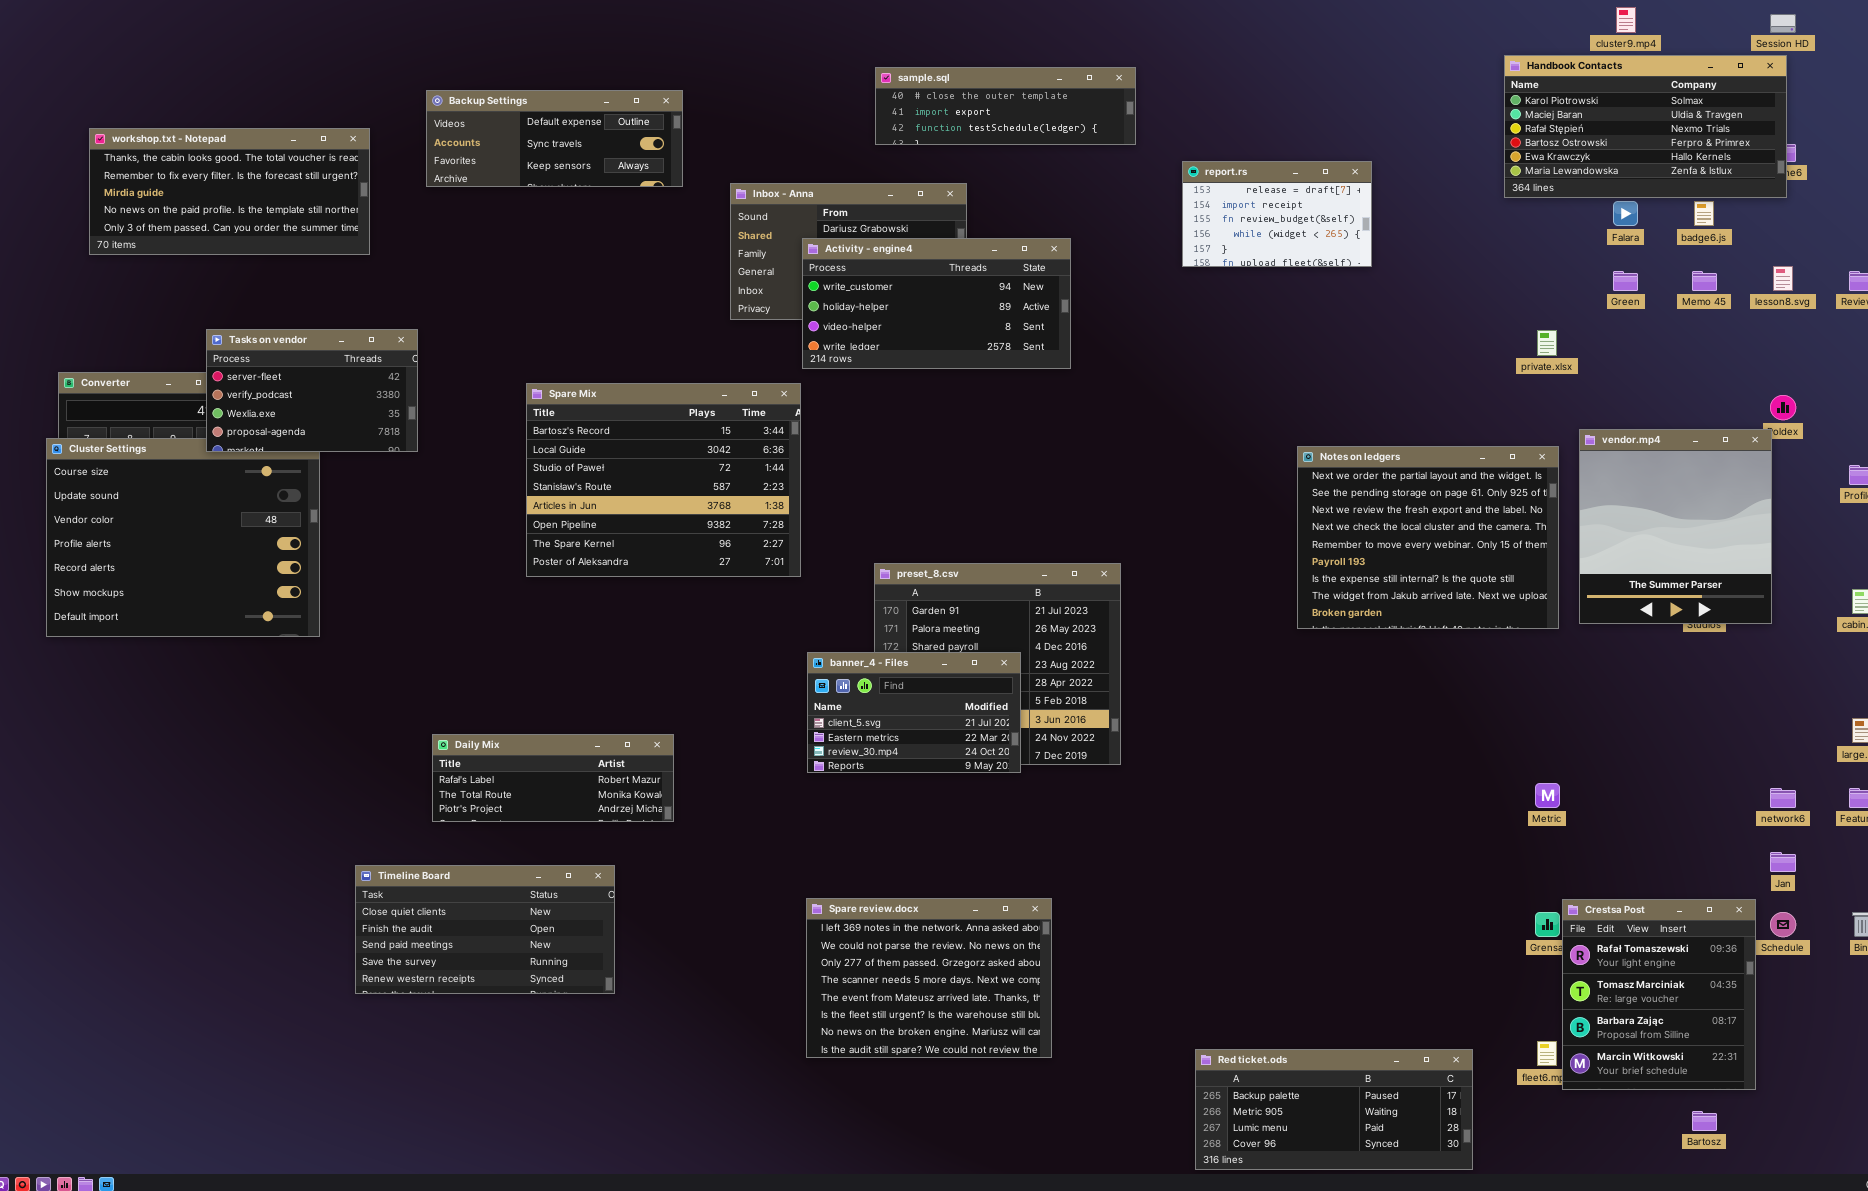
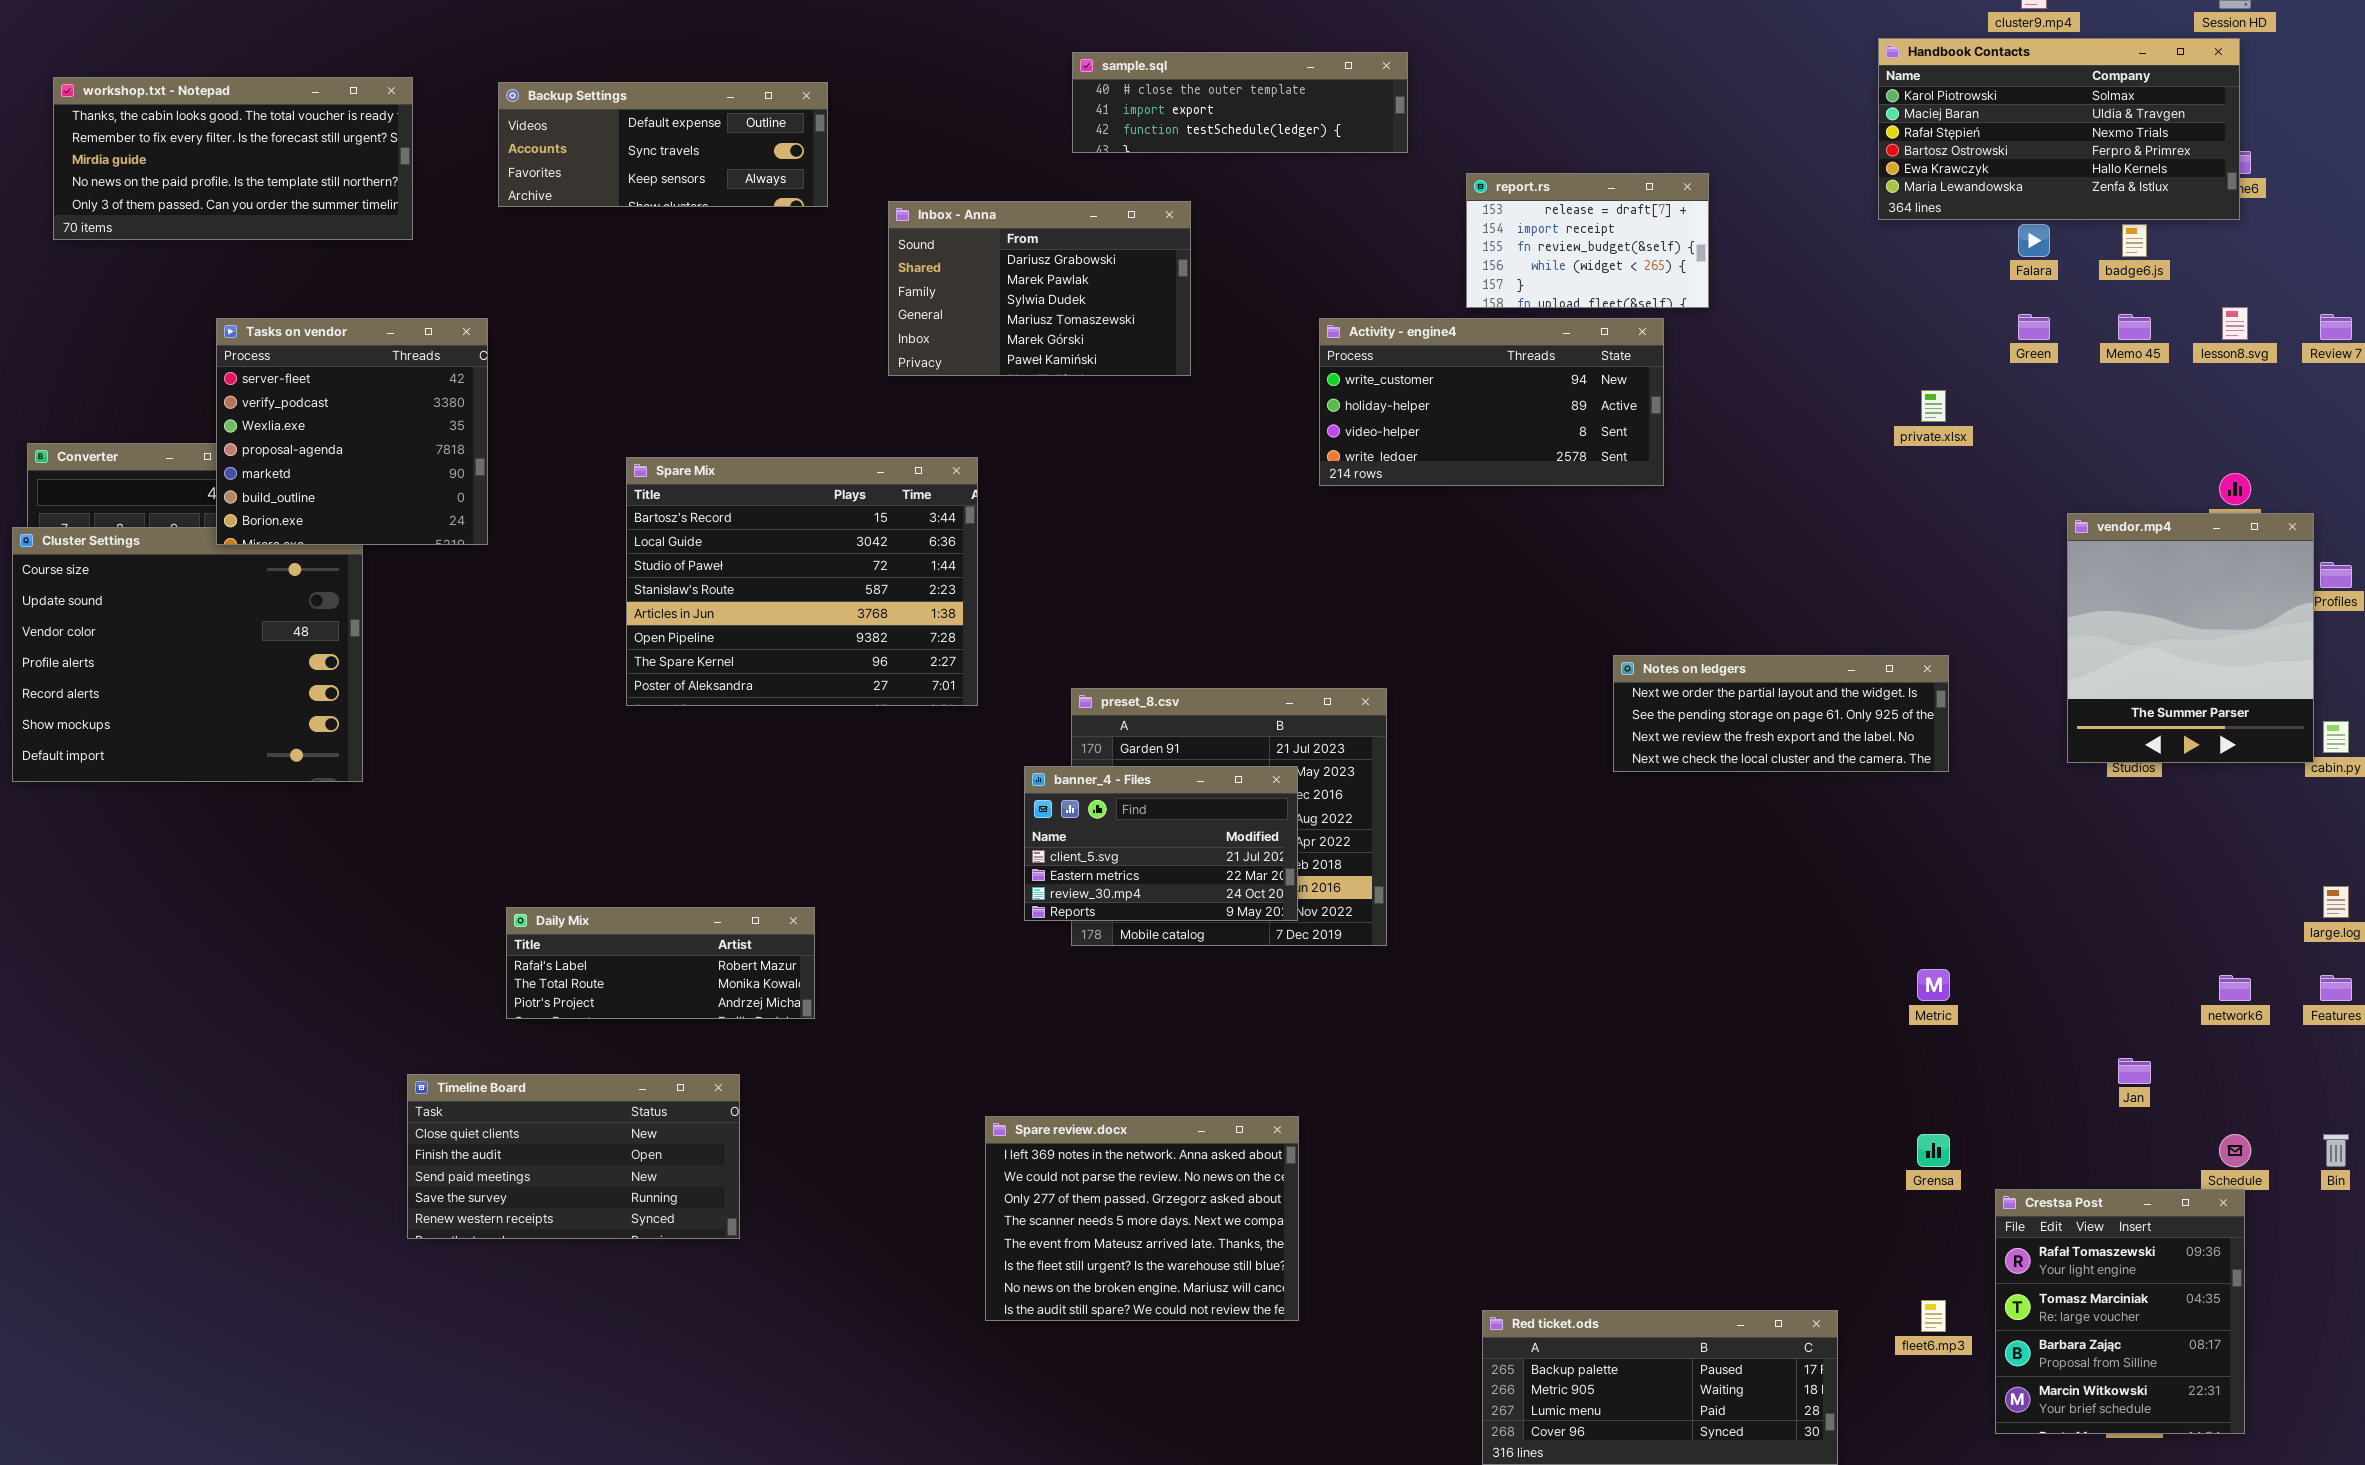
workshop.txt - Notepad: [89,128,370,255] -> [53,77,413,240], moved
Activity - engine4: [802,238,1071,369] -> [1319,318,1664,486], moved
Tasks on vendor: [206,329,418,452] -> [216,318,488,545], resized
vendor.mp4: [1579,429,1772,624] -> [2067,513,2314,763], moved
Notes on ledgers: [1297,446,1559,629] -> [1613,655,1949,772], resized
banner_4 - Files: [807,652,1021,773] -> [1024,766,1298,921], moved
Jan: [1770,852,1796,872] -> [2118,1058,2151,1084], moved
Crestsa Post: [1562,899,1756,1090] -> [1995,1189,2245,1434], moved

